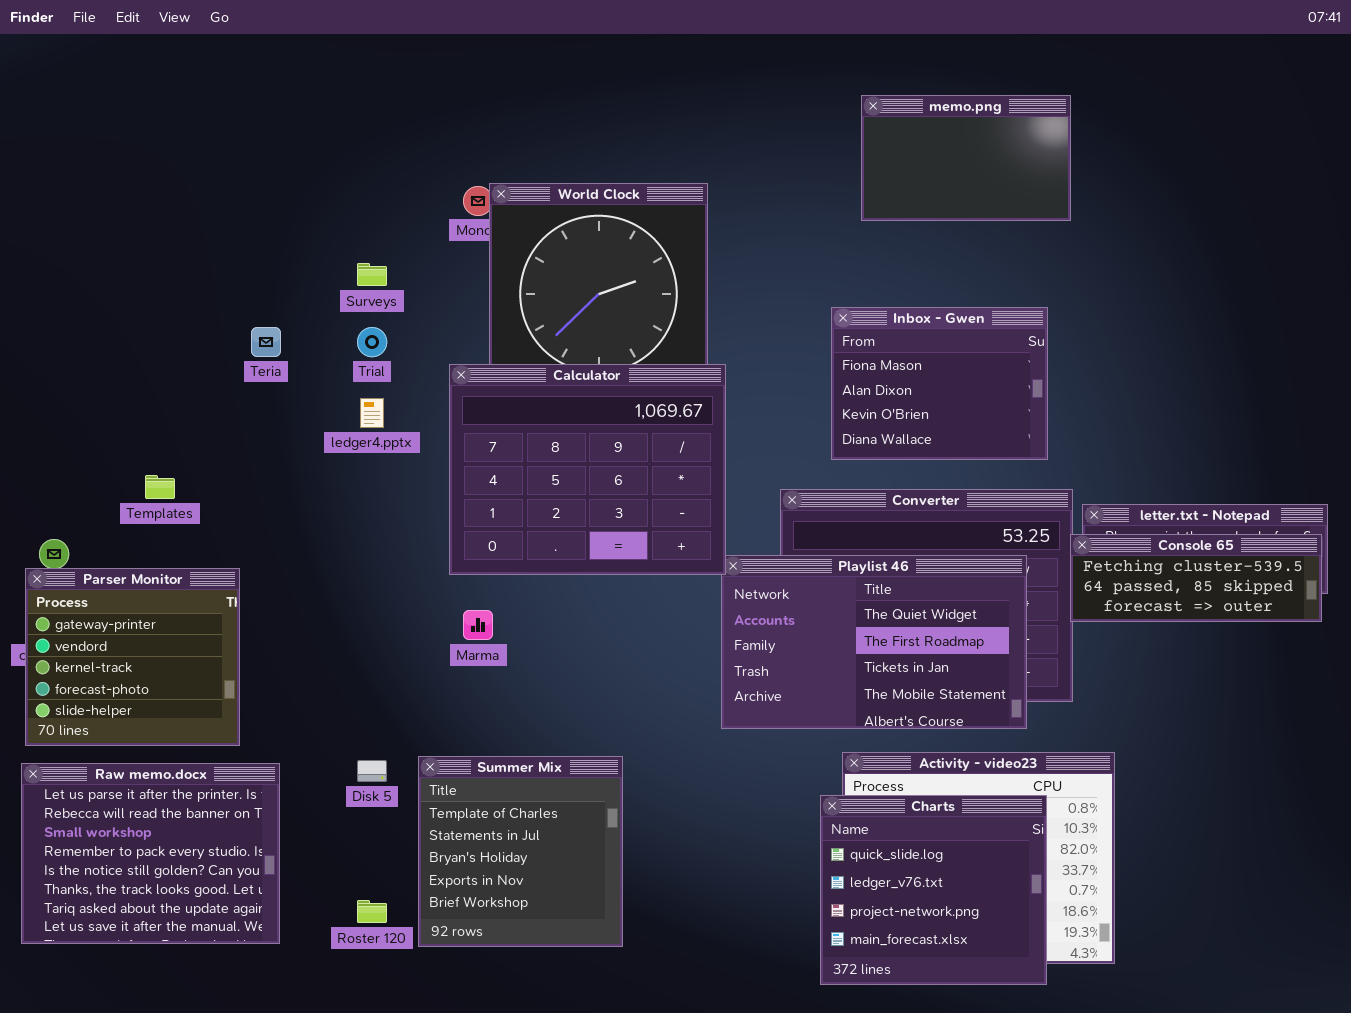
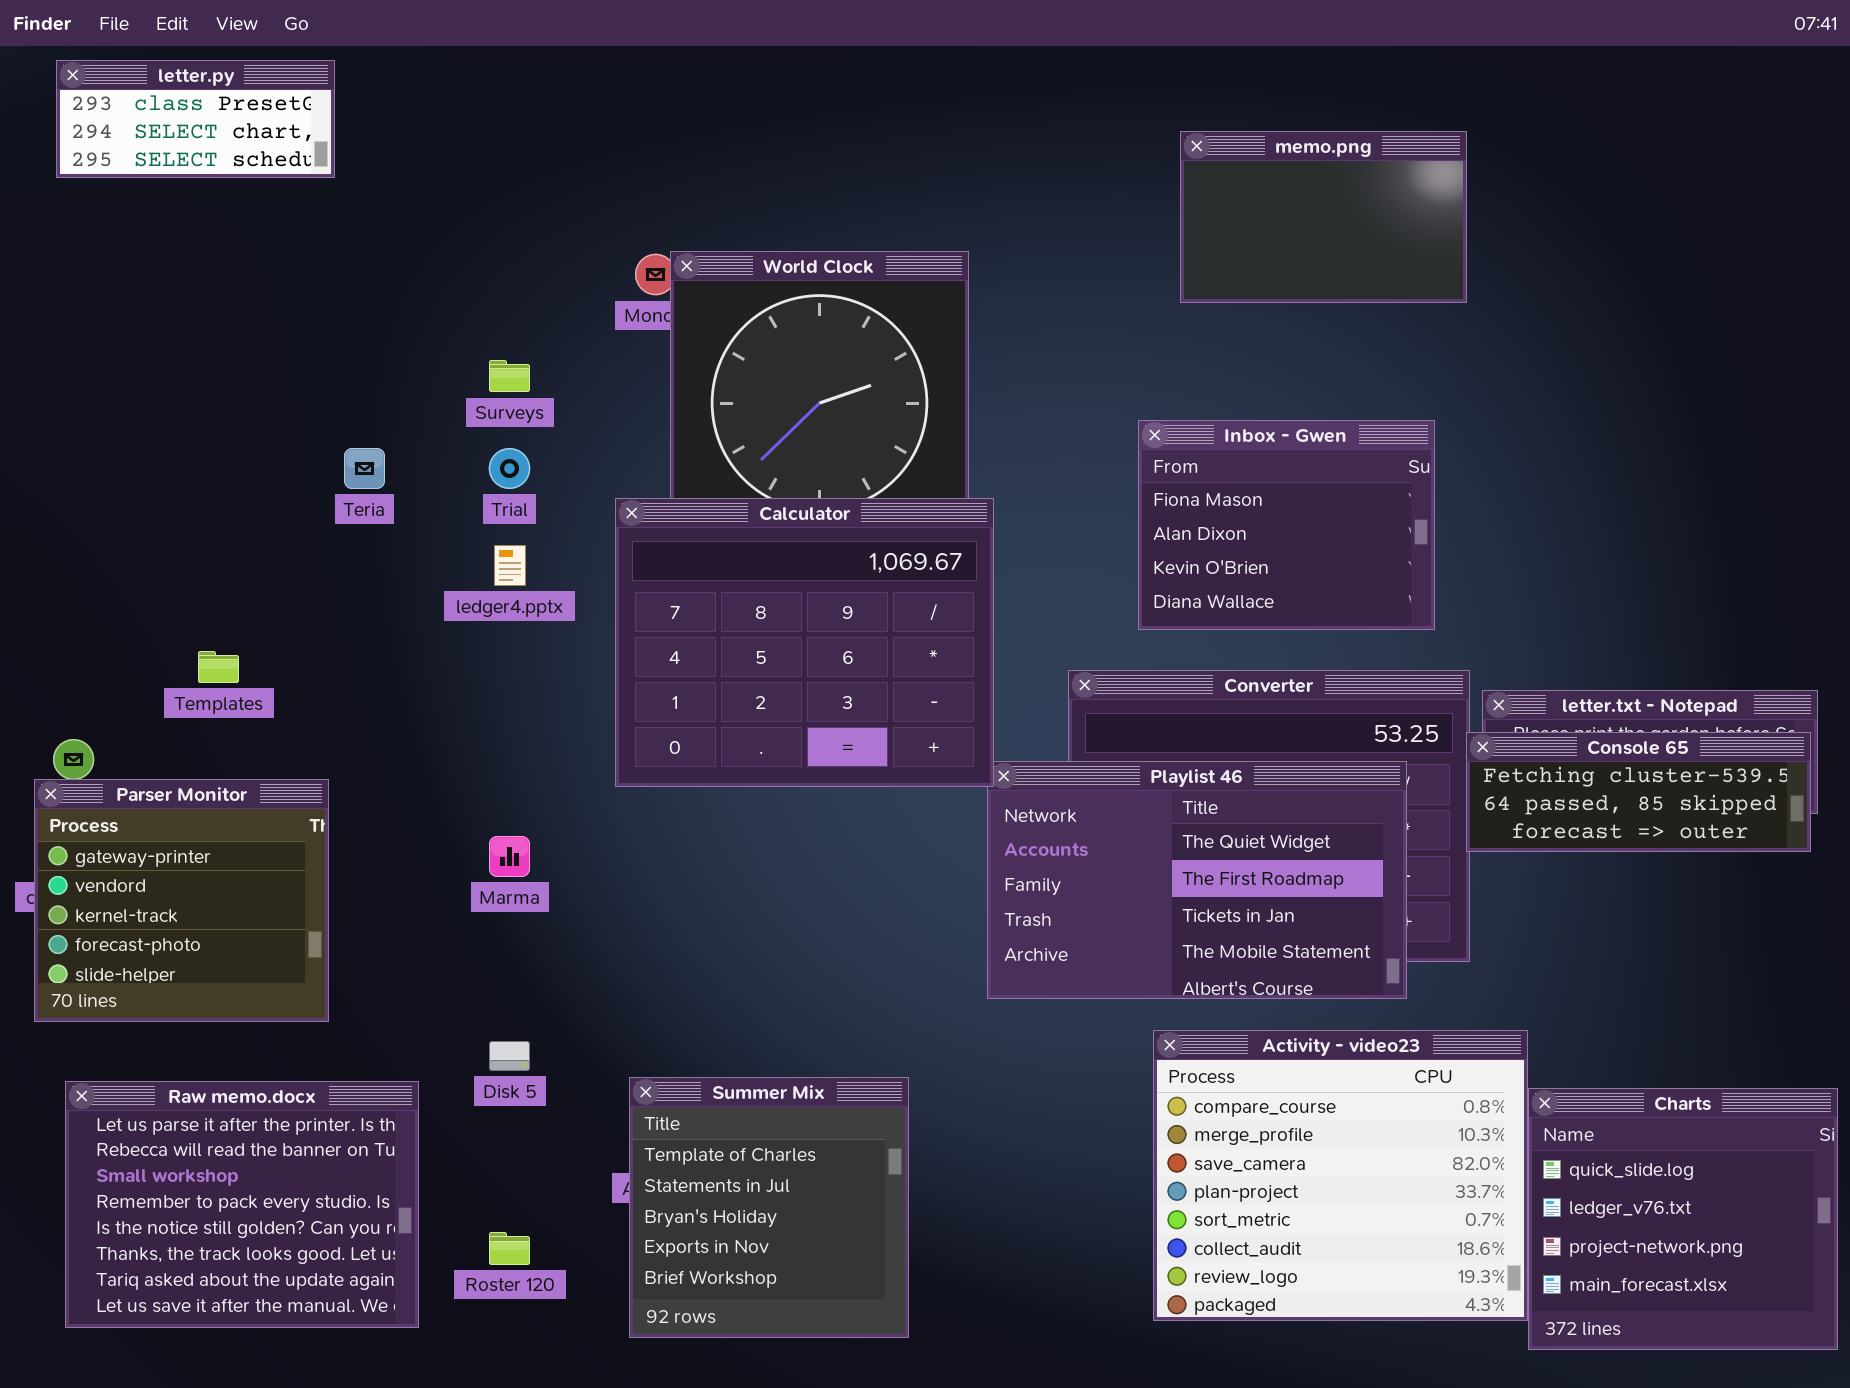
letter.py: none -> [56,60,335,178], opened
Marma: [463,610,493,640] -> [489,836,530,877], moved
Summer Mix: [418,756,623,947] -> [629,1077,909,1338], moved
Raw memo.docx: [21,763,280,944] -> [65,1081,419,1328], moved
Charts: [820,795,1047,985] -> [1528,1088,1838,1350], moved

